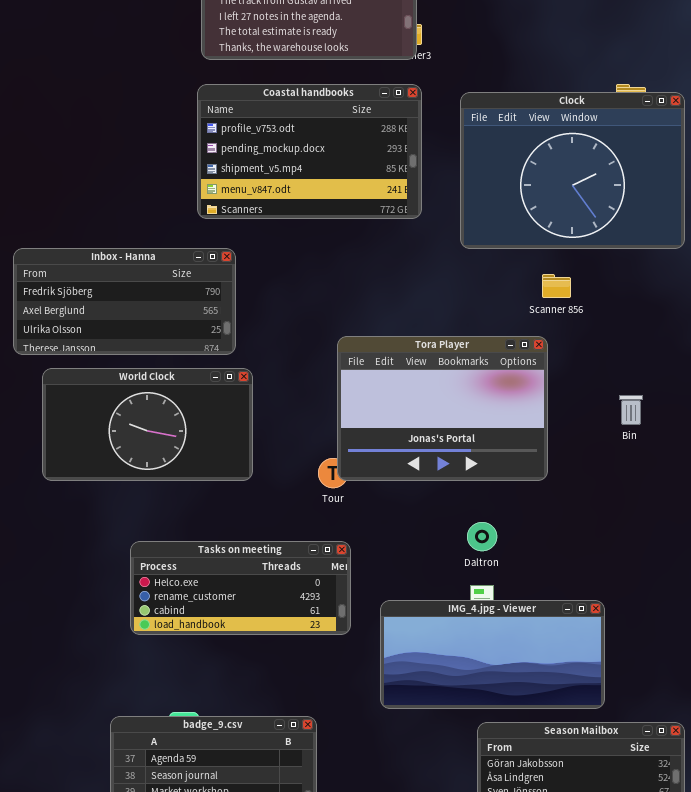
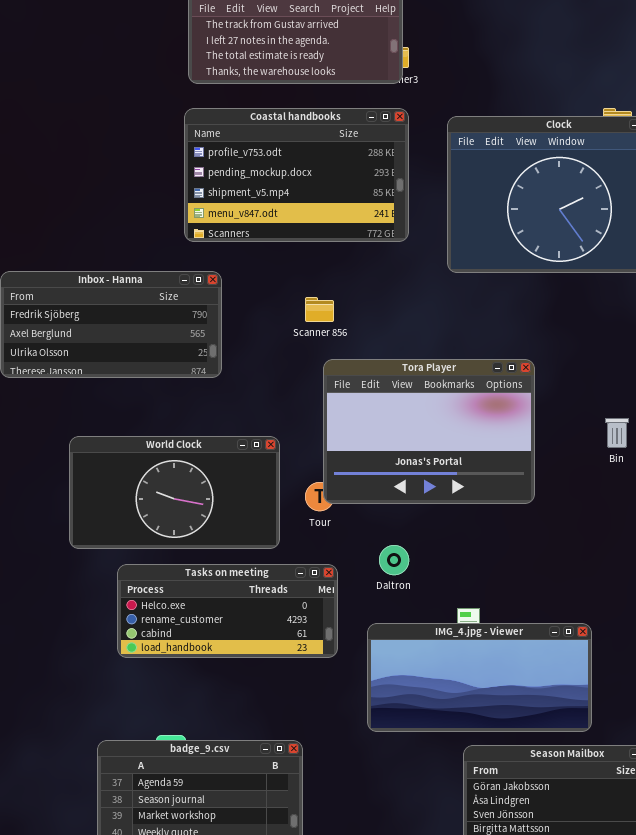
Scanner 856: [542,274,571,298] -> [305,297,334,322], moved
World Clock: [42,368,253,481] -> [69,436,280,549], moved
Daltron: [467,522,497,551] -> [379,545,409,575], moved

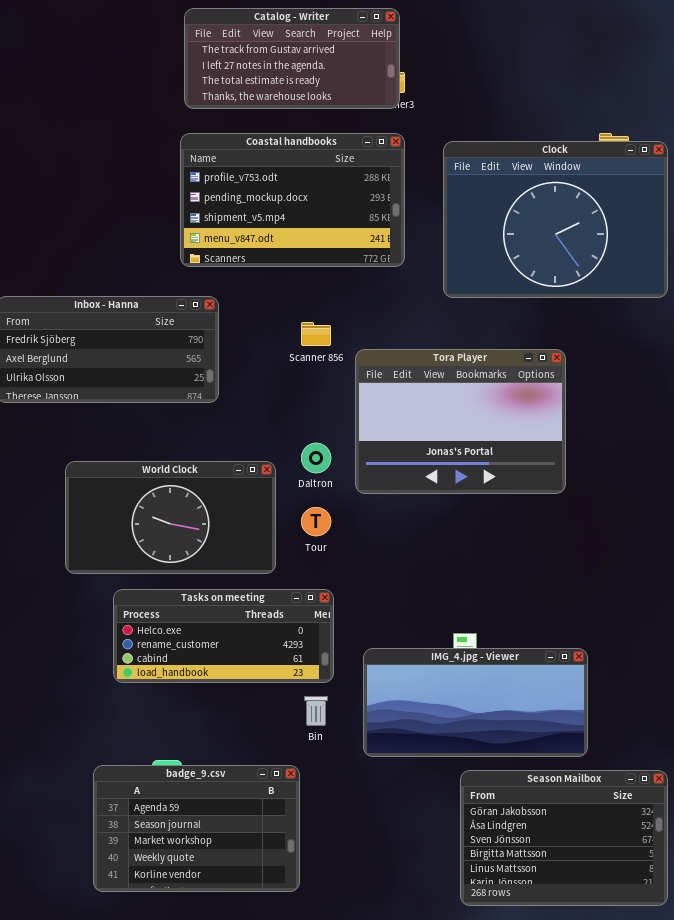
Tora Player: [323,359,535,504] -> [355,349,566,494], moved
Bin: [605,418,629,448] -> [304,696,328,726], moved
Daltron: [379,545,409,575] -> [301,443,331,473], moved

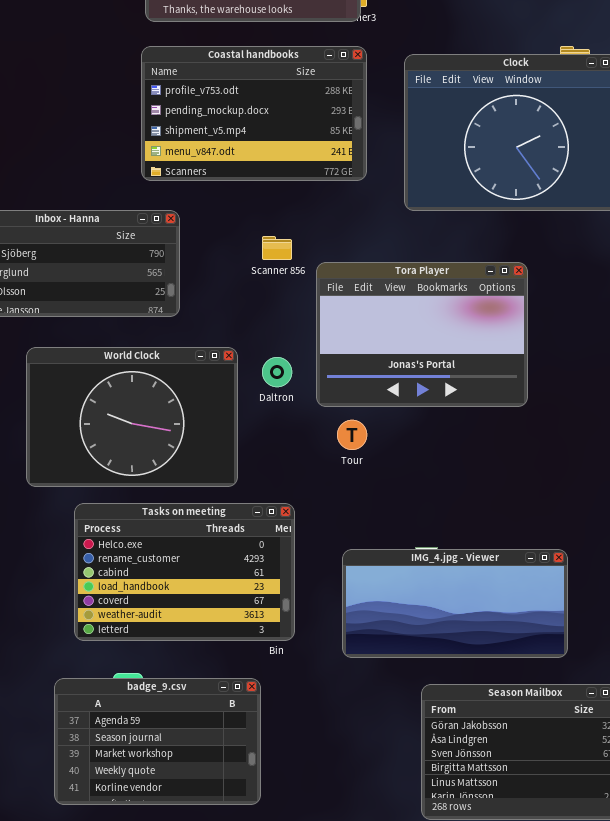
World Clock: [65,461,276,574] -> [26,347,238,487], resized
Tour: [301,507,331,536] -> [337,420,367,450], moved
Tasks on meeting: [113,589,334,683] -> [74,503,295,641], resized
IMG_4.jpg - Viewer: [363,648,588,757] -> [342,549,568,658], moved

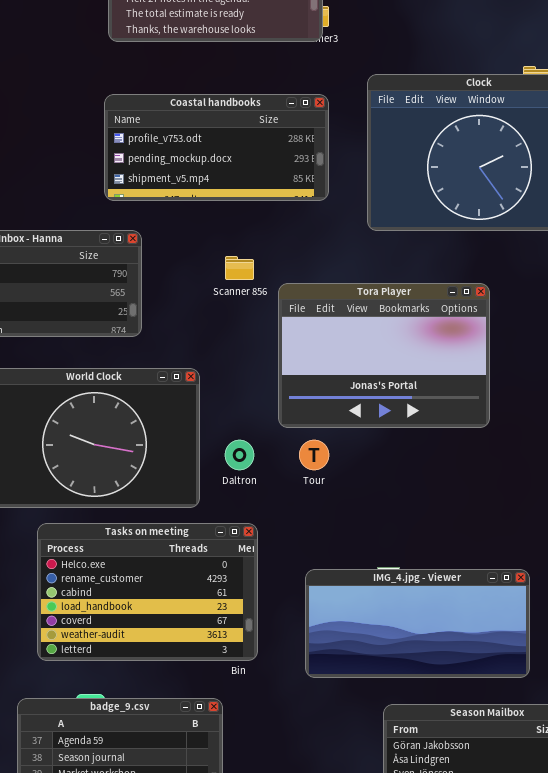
Coastal handbooks: [141,46,367,181] -> [104,94,329,201], resized
Daltron: [262,357,292,387] -> [225,440,254,470], moved

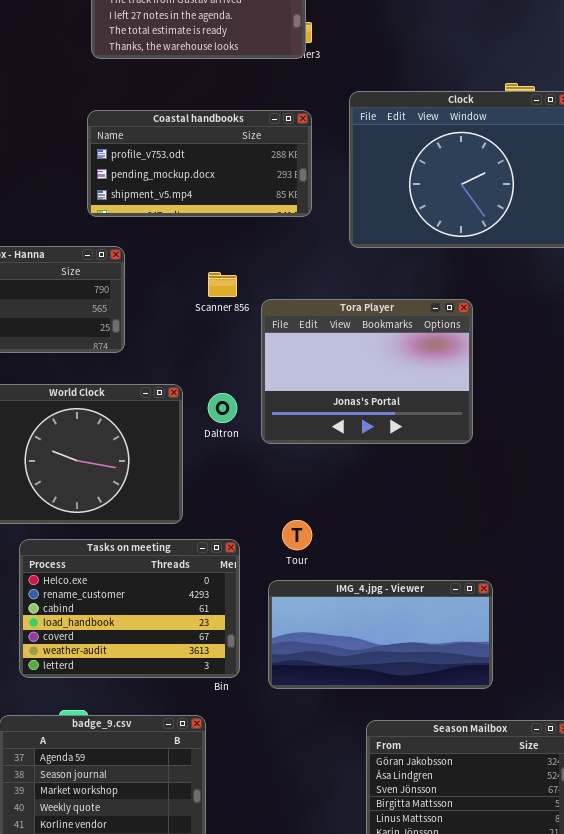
Daltron: [225,440,254,470] -> [208,393,237,423], moved
Tour: [299,440,329,470] -> [282,520,312,550], moved
IMG_4.jpg - Viewer: [305,569,530,678] -> [268,580,493,689], moved

